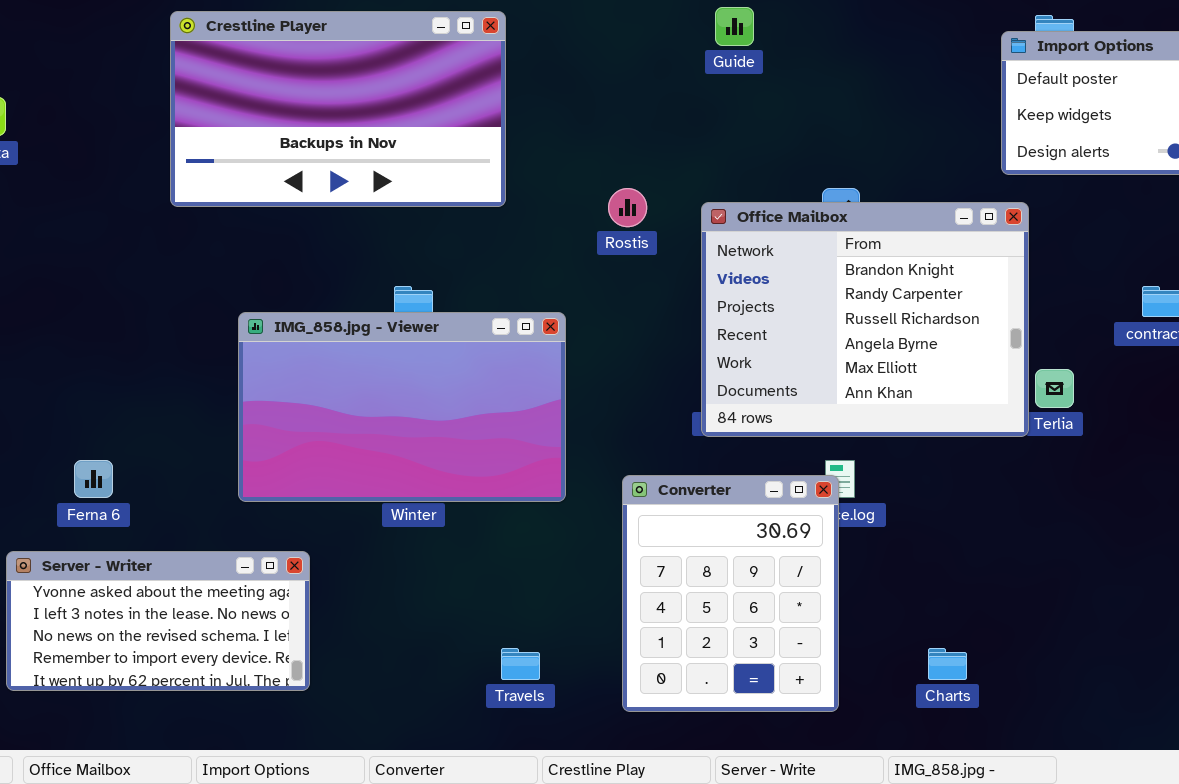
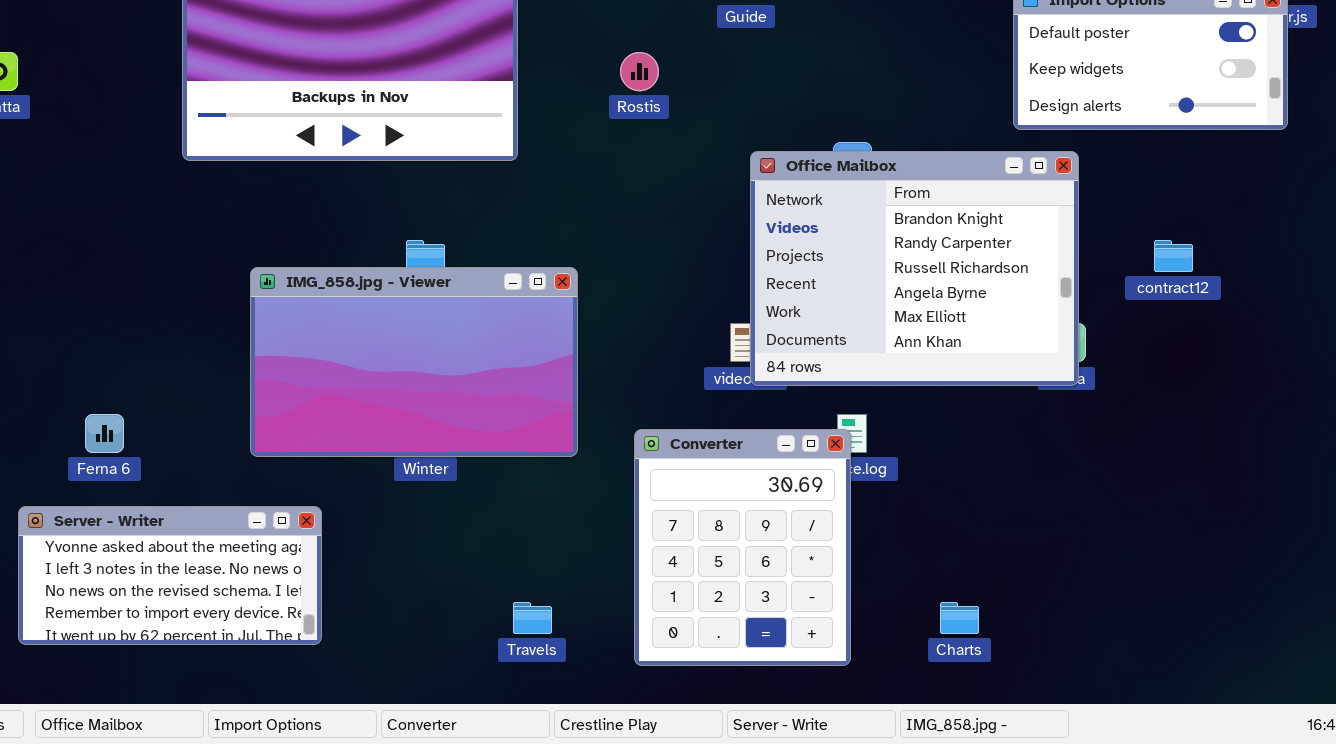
Rostis: [608,188,647,227] -> [620,52,659,91], moved
Office Mailbox: [701,202,1029,437] -> [750,151,1079,386], moved

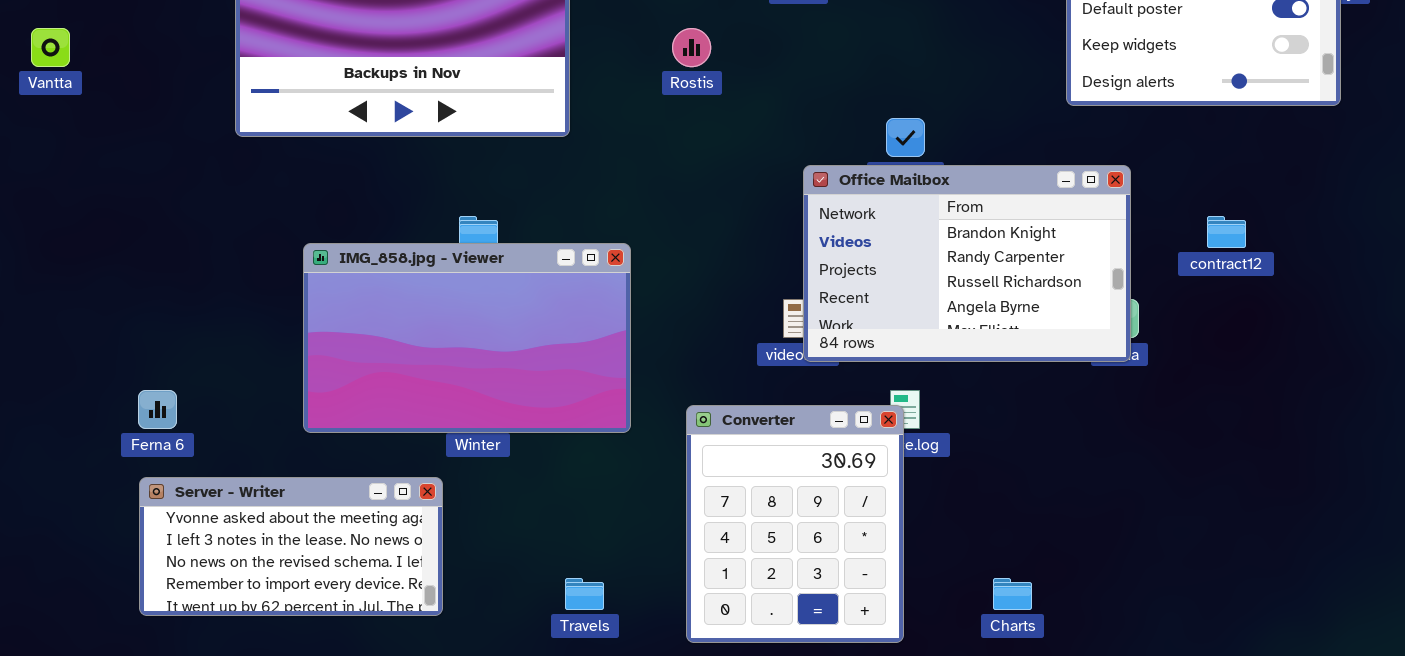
Office Mailbox: [750,151,1079,386] -> [803,165,1131,362], resized
Server - Writer: [18,506,322,645] -> [139,477,443,616], moved

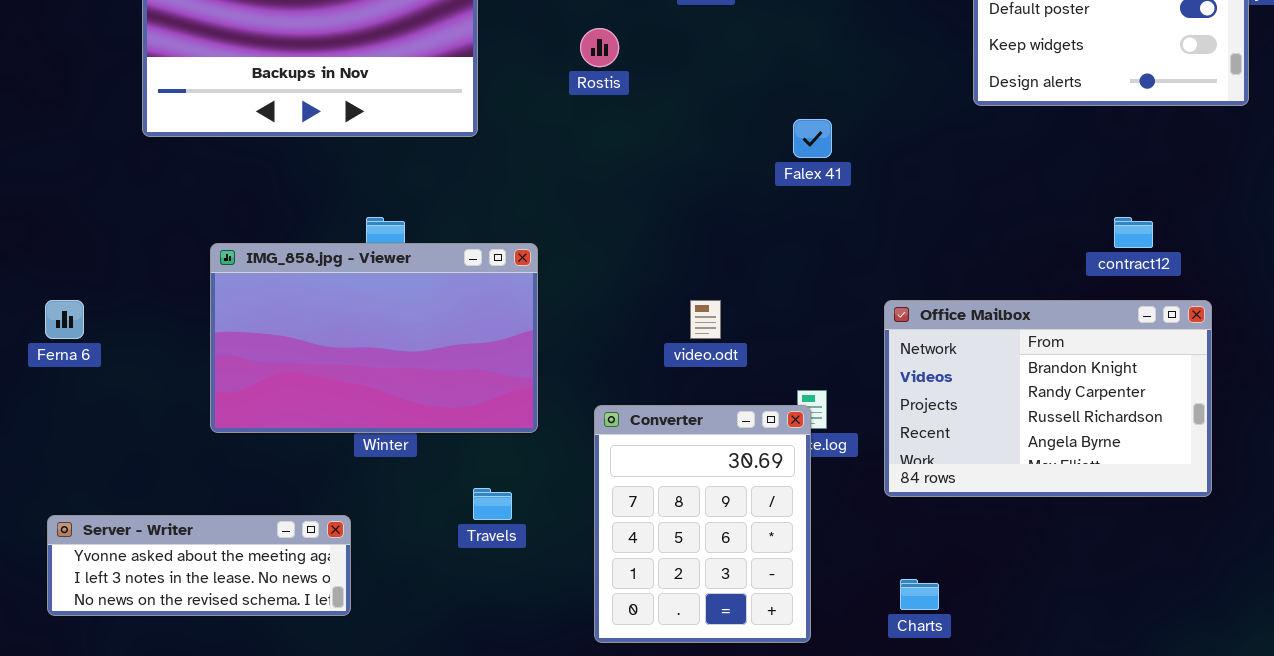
Office Mailbox: [803,165,1131,362] -> [884,300,1212,497], moved
Ferna 6: [138,390,177,429] -> [45,300,84,339], moved
Server - Writer: [139,477,443,616] -> [47,515,351,616], resized
Travels: [565,578,604,610] -> [473,488,512,520], moved

